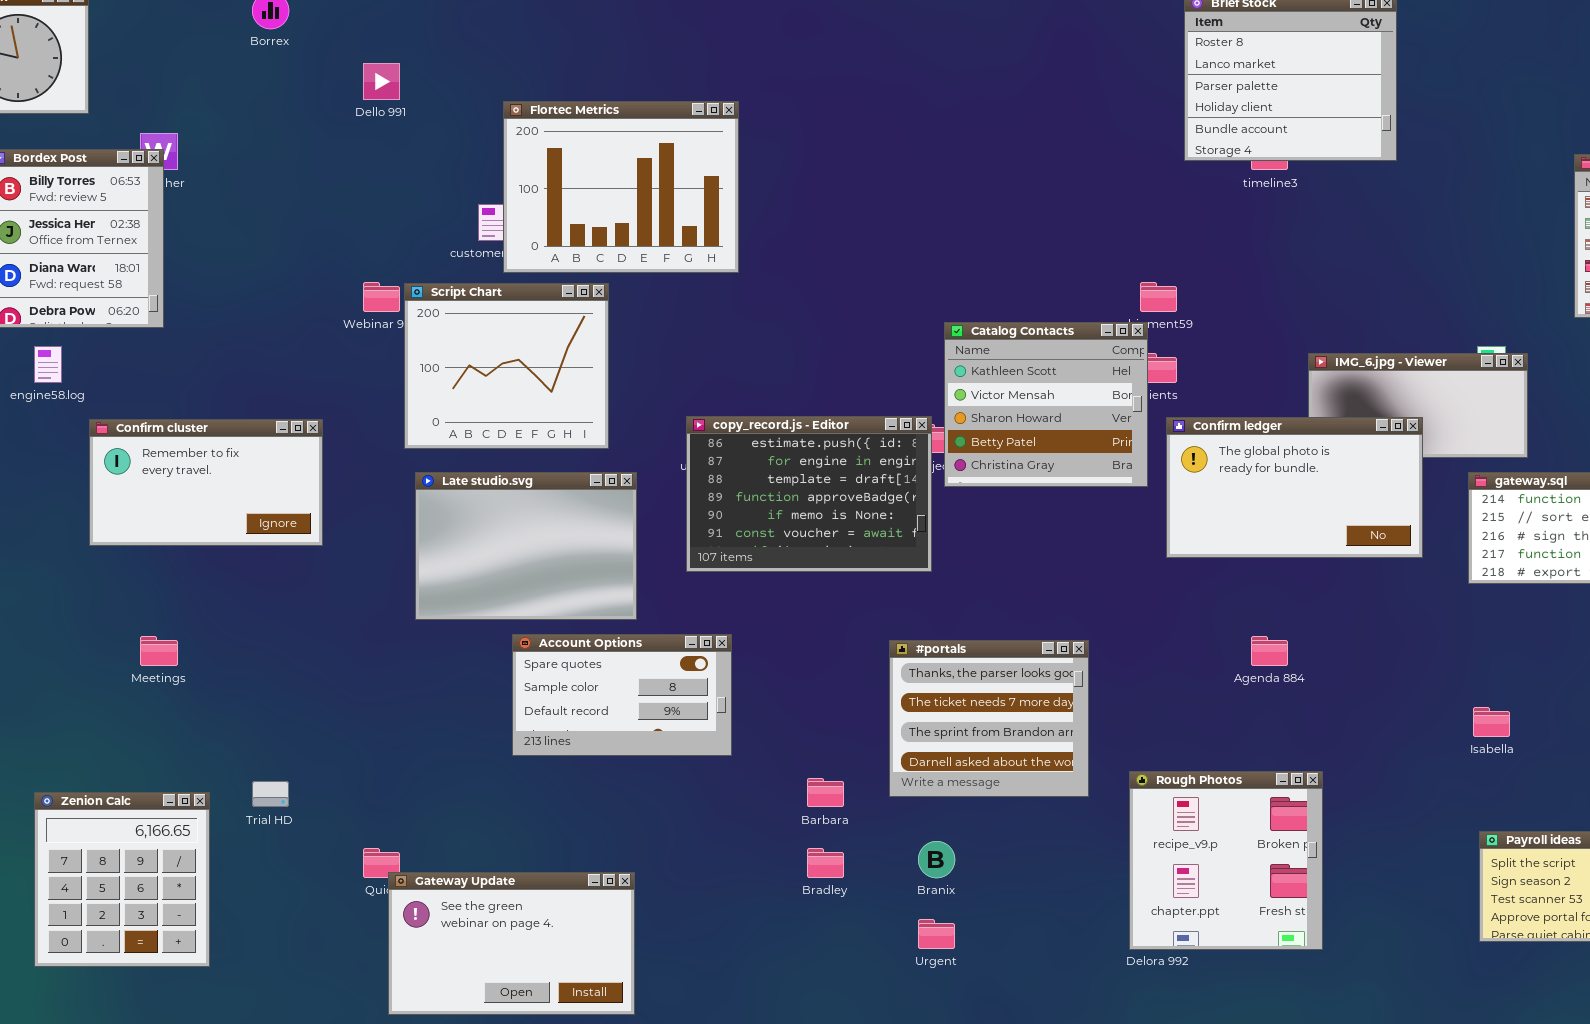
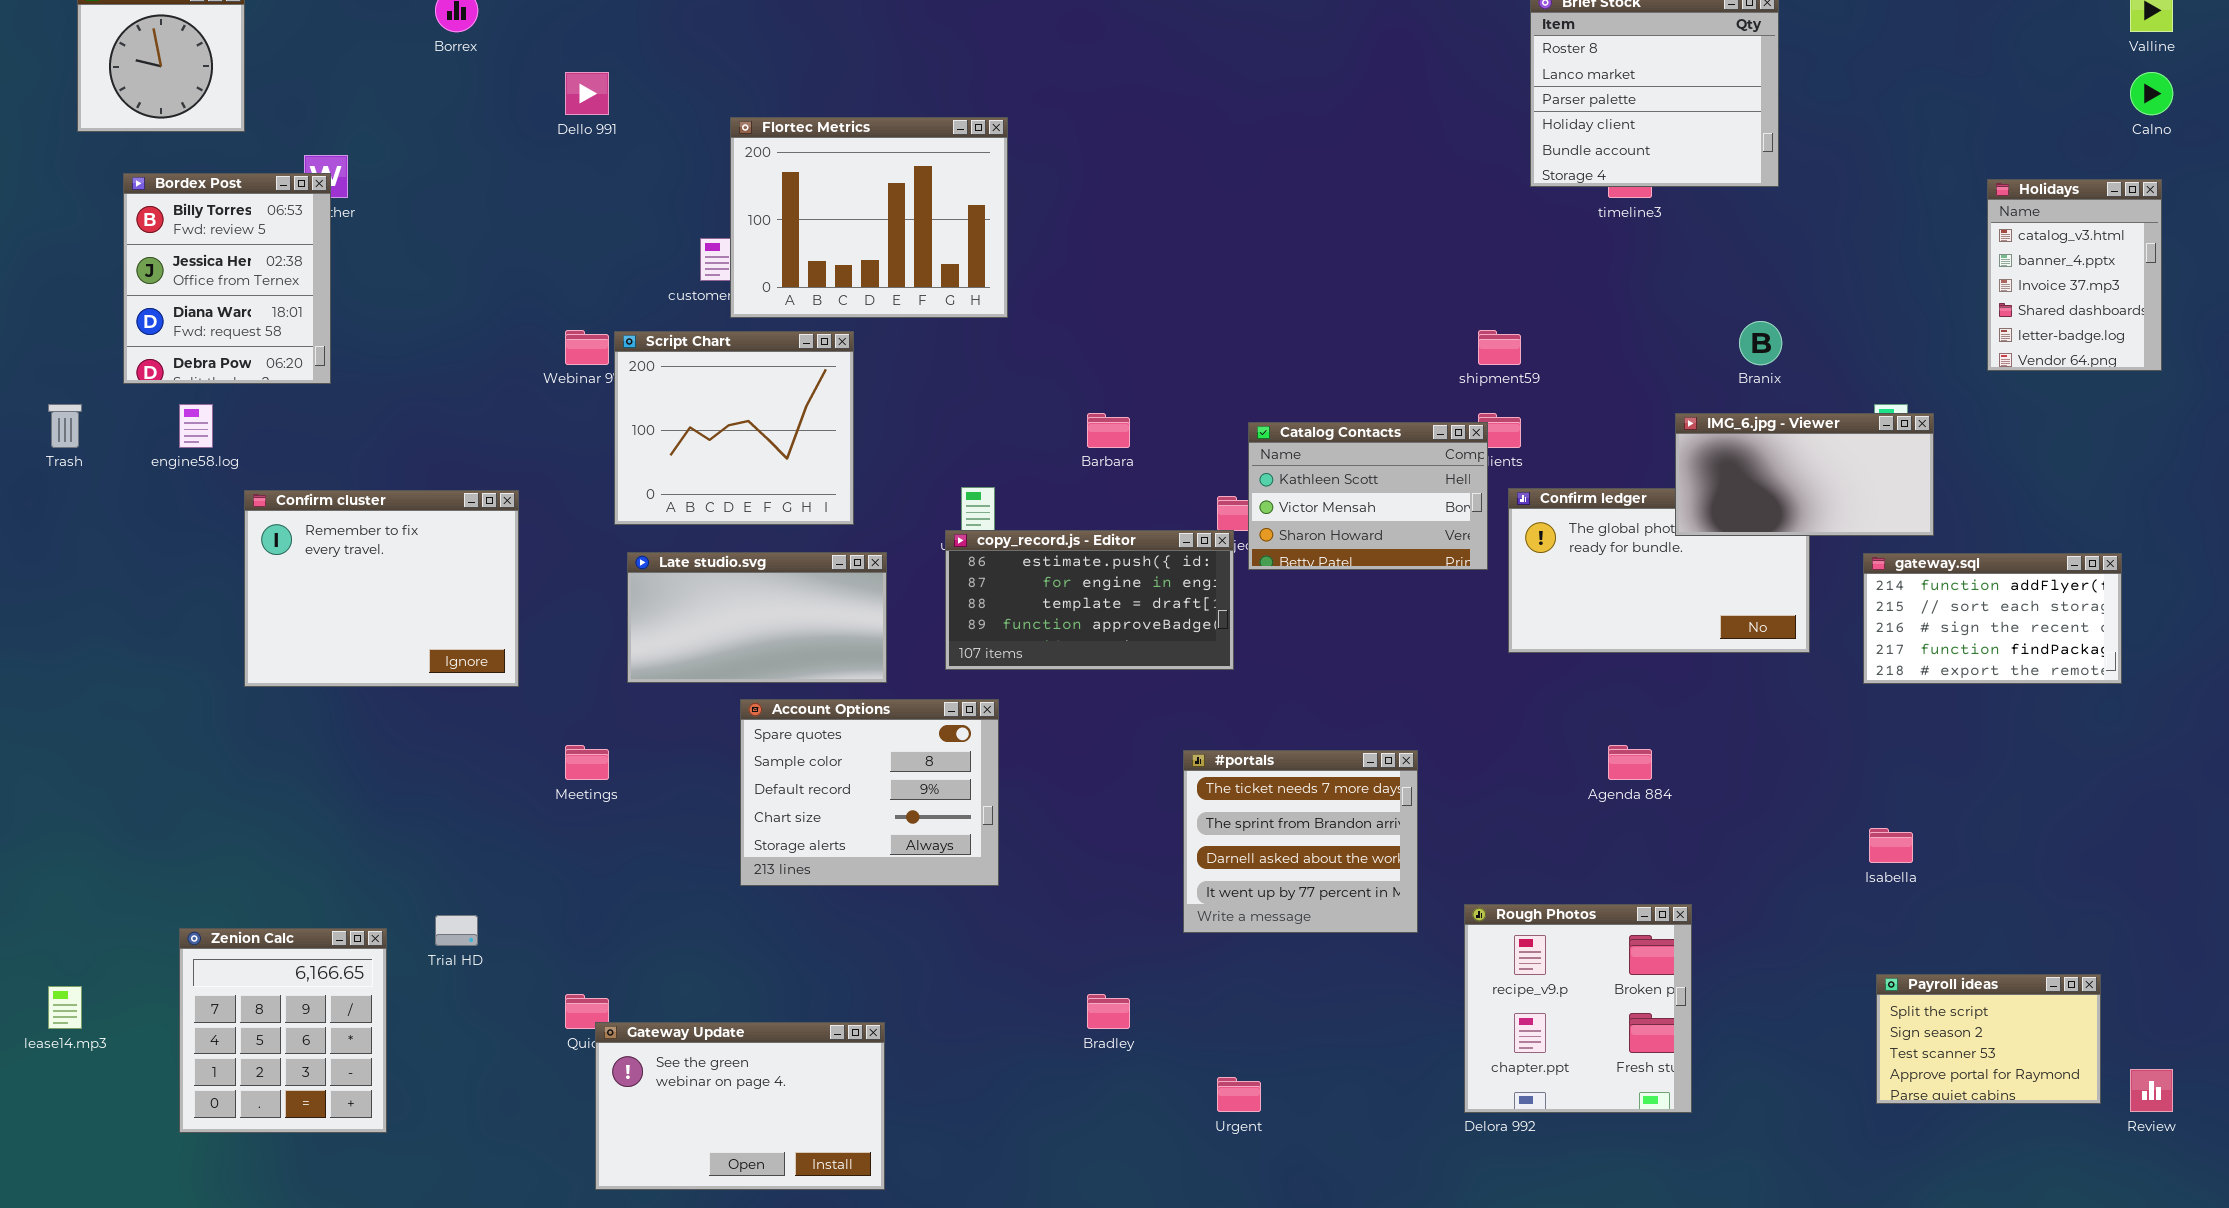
Catalog Contacts: [944,322,1148,487] -> [1248,422,1488,570], resized
IMG_6.jpg - Viewer: [1308,353,1528,458] -> [1675,413,1934,536], raised
copy_record.js - Editor: [686,416,932,572] -> [945,530,1234,670], resized
Confirm cluster: [89,419,323,546] -> [244,490,519,687], resized
Late studio.svg: [415,472,637,620] -> [627,552,887,683], resized
Account Options: [512,634,732,756] -> [740,699,999,886], resized
Meetings: [140,636,178,666] -> [565,745,609,780], moved
#portals: [889,640,1089,797] -> [1183,750,1418,933], scrolled down 1 row
Barbara: [807,778,844,807] -> [1087,413,1130,448], moved
Branix: [918,841,955,878] -> [1739,321,1782,365], moved

